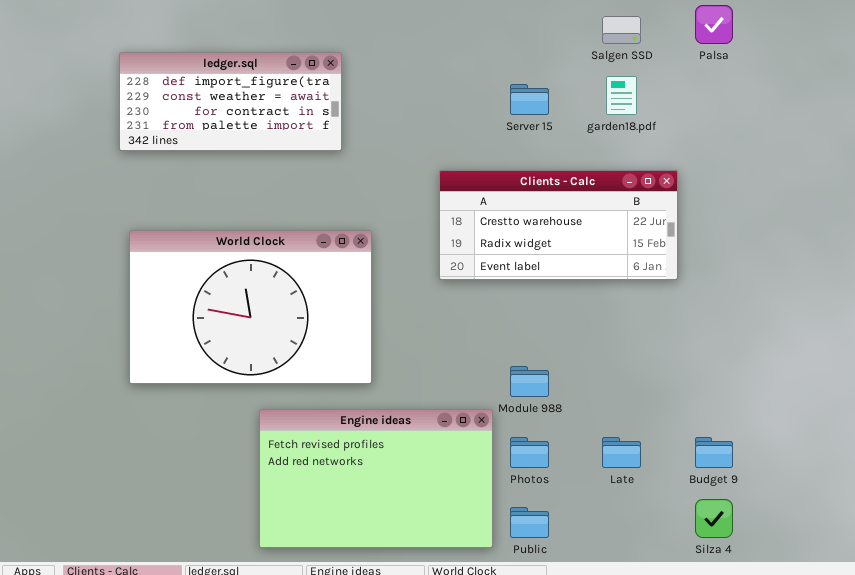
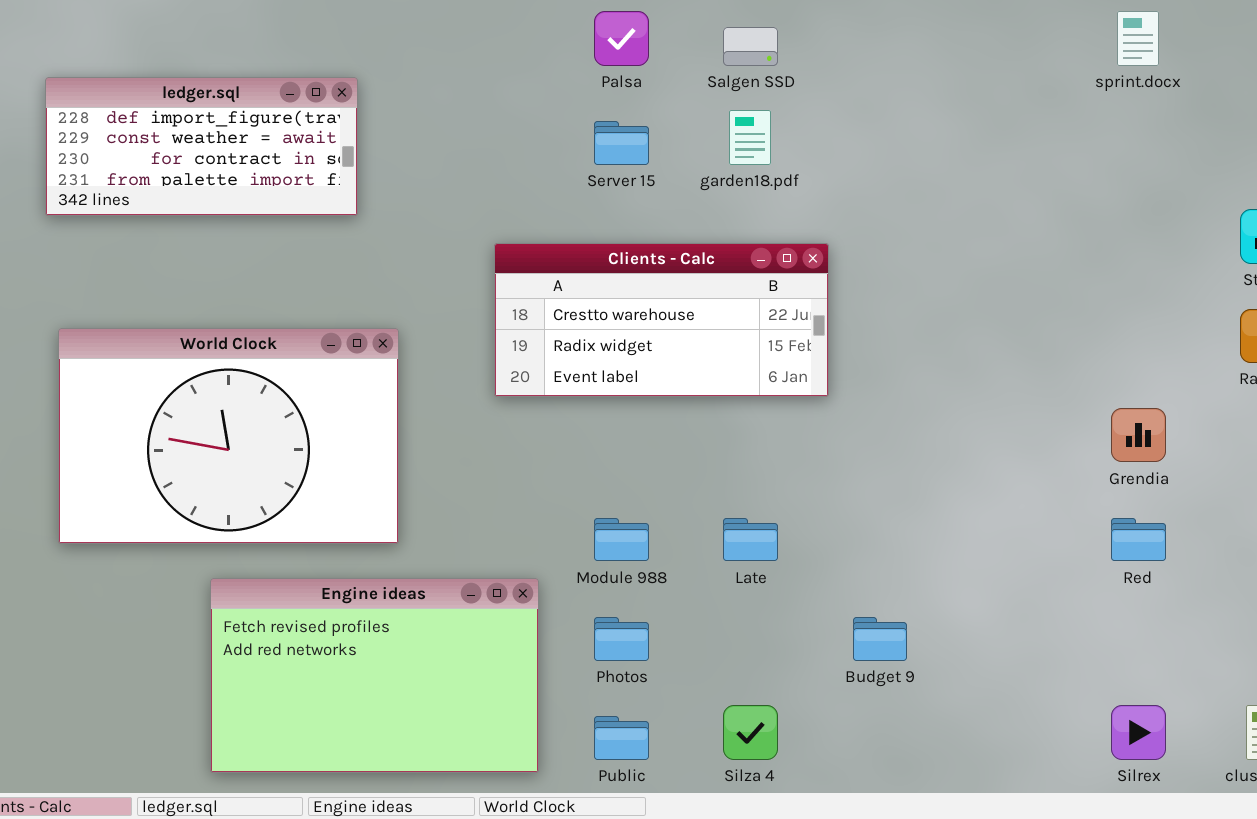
Palsa: [695,5,733,44] -> [594,11,649,66], moved
Engine ideas: [259,409,493,548] -> [210,578,539,773], moved
Late: [602,437,641,468] -> [723,518,778,561], moved
Silza 4: [695,499,733,538] -> [723,705,778,760], moved

